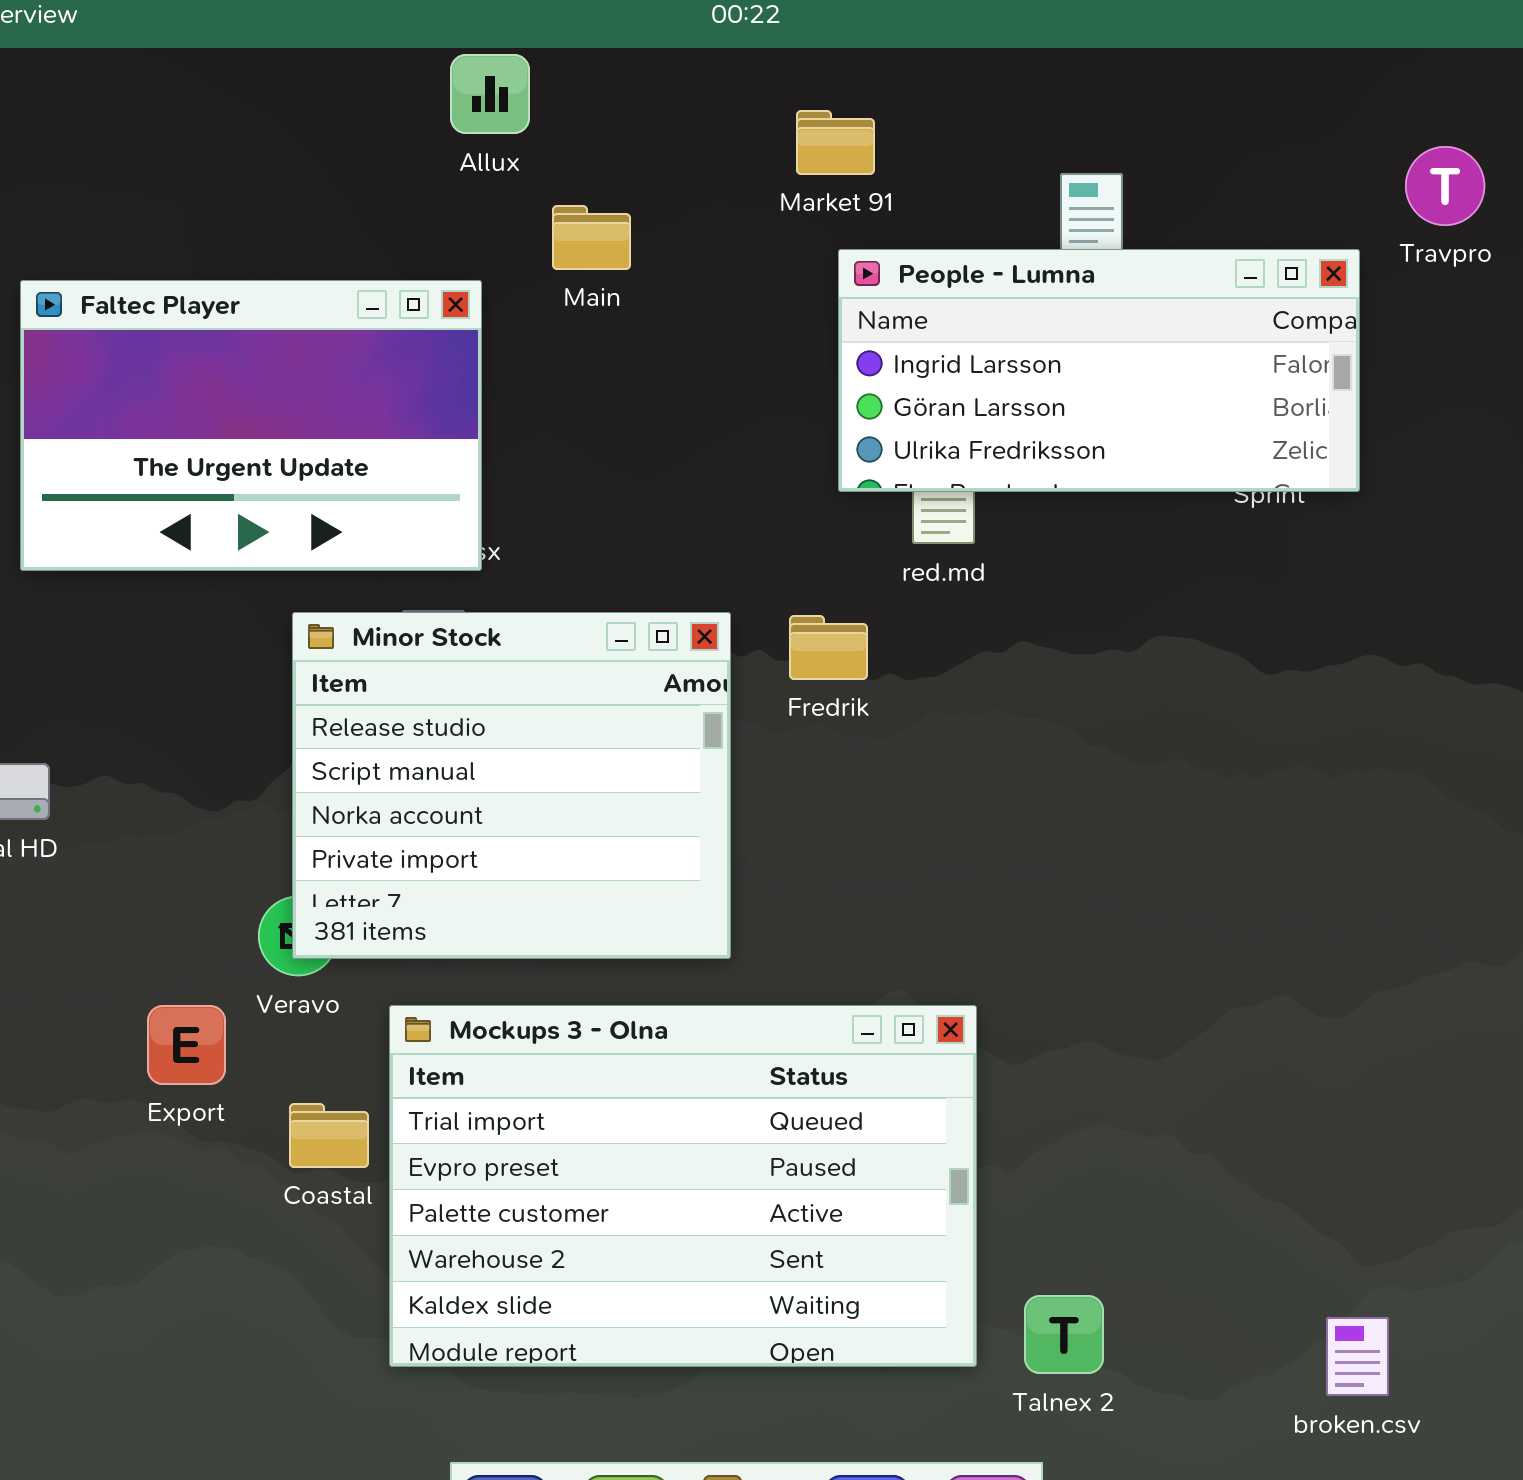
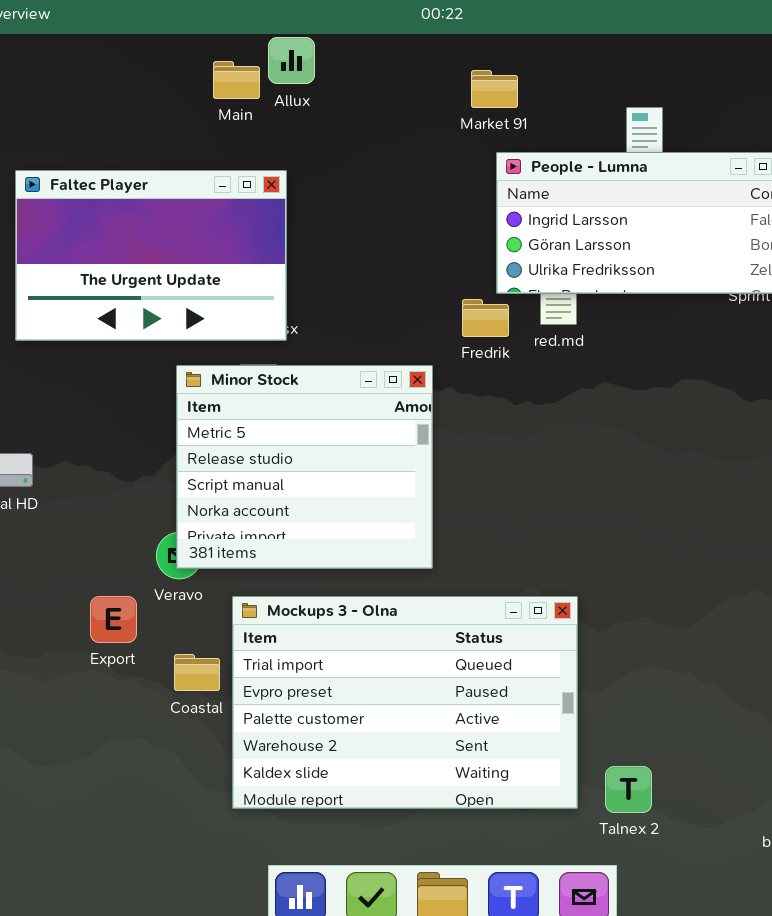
Main: [552,205,631,270] -> [213,61,260,99], moved
Minor Stock: [292,612,731,959] -> [176,365,433,569], scrolled up 1 row
Fredrik: [789,615,868,680] -> [462,299,509,337], moved

